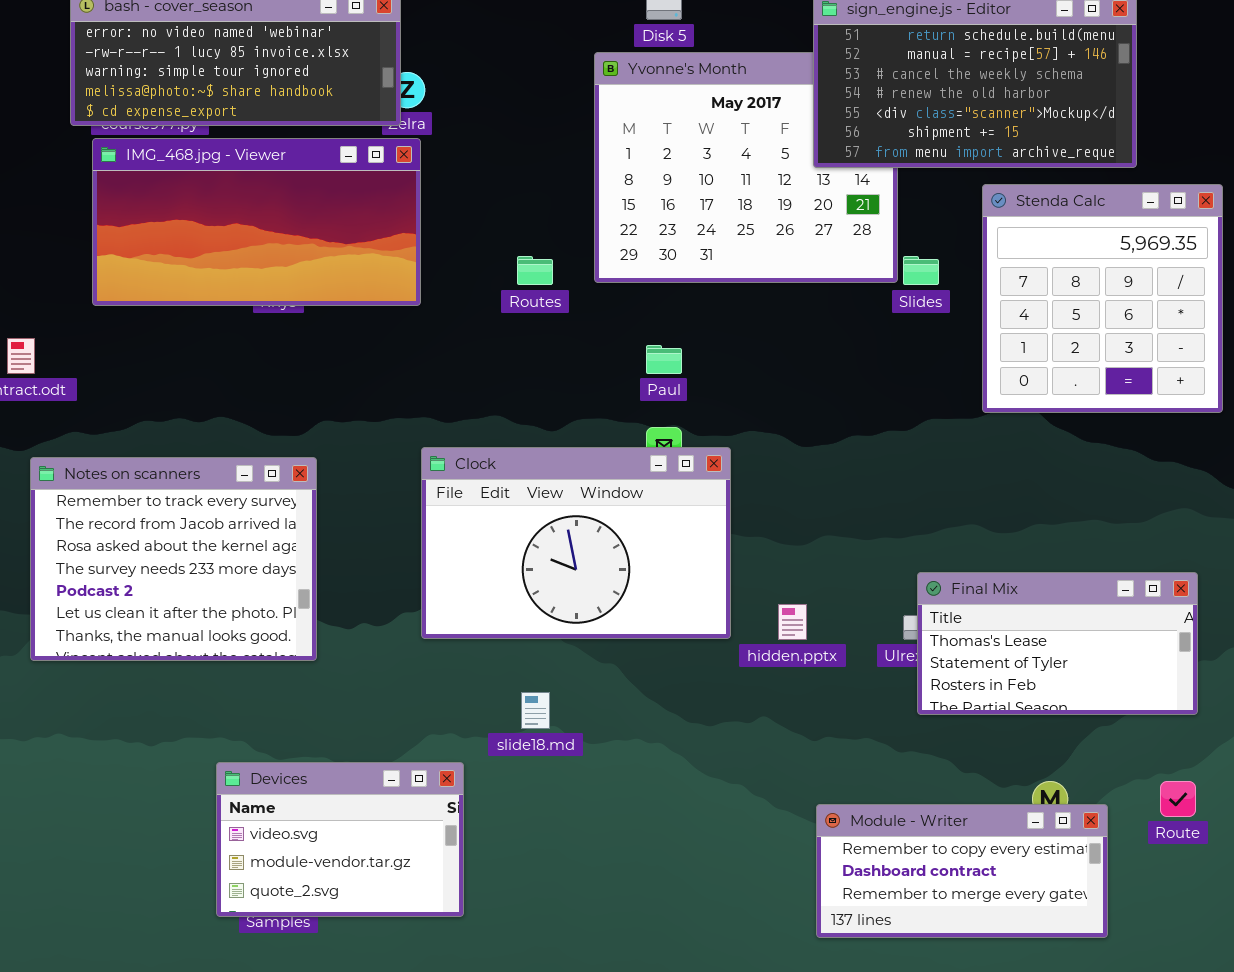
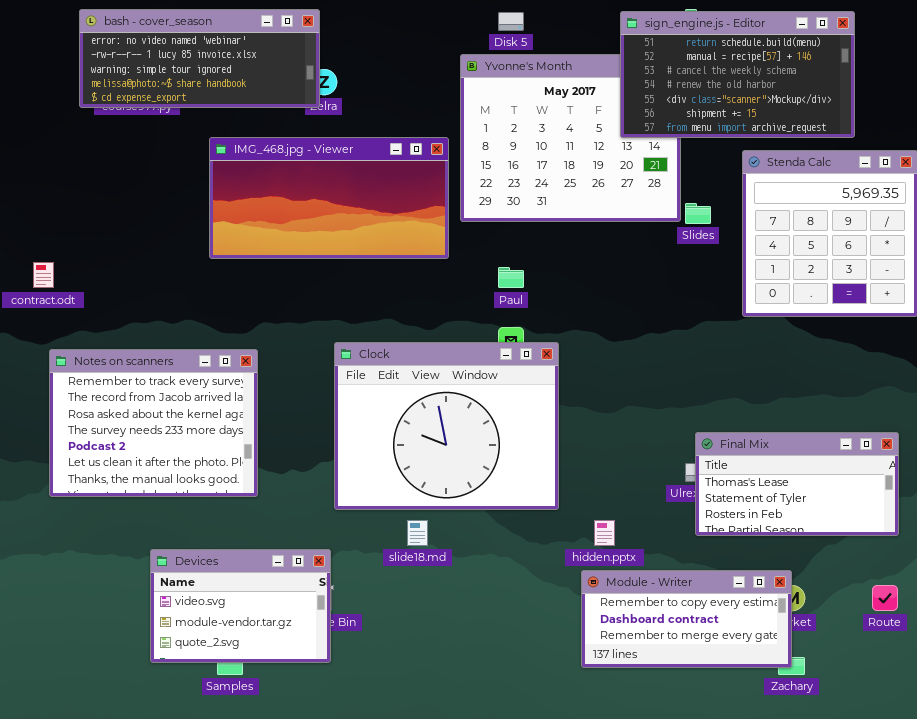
IMG_468.jpg - Viewer: [92,138,421,306] -> [209,137,449,259], moved
Clock: [421,447,731,639] -> [334,342,559,510], resized
hidden.pptx: [778,604,807,640] -> [594,520,615,546], moved
Devices: [216,762,464,917] -> [150,549,331,663], moved
Module - Writer: [816,804,1108,938] -> [581,570,792,668], moved

